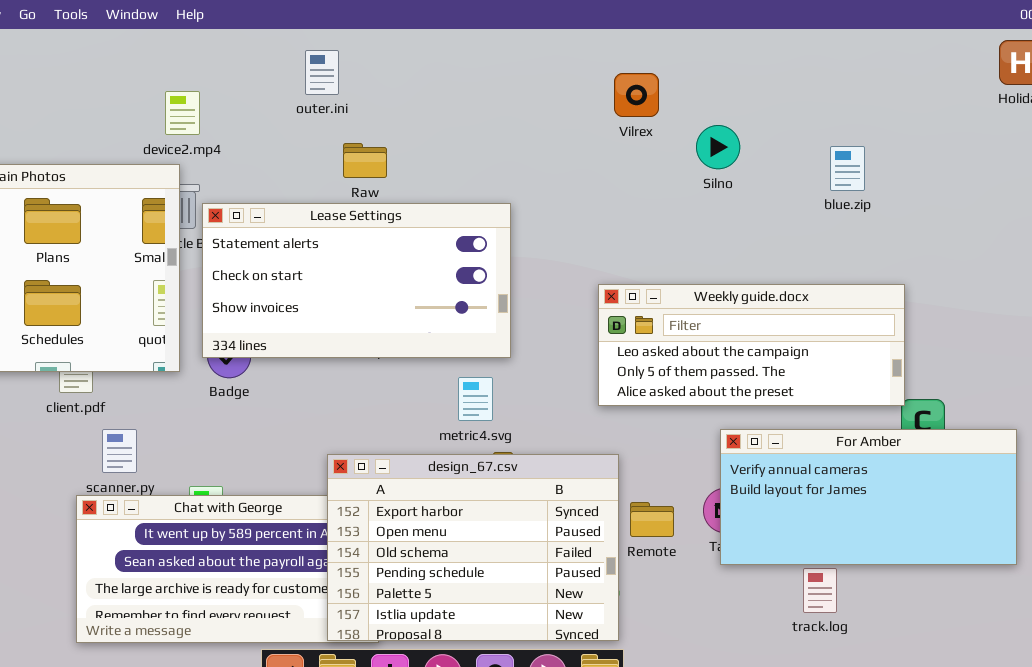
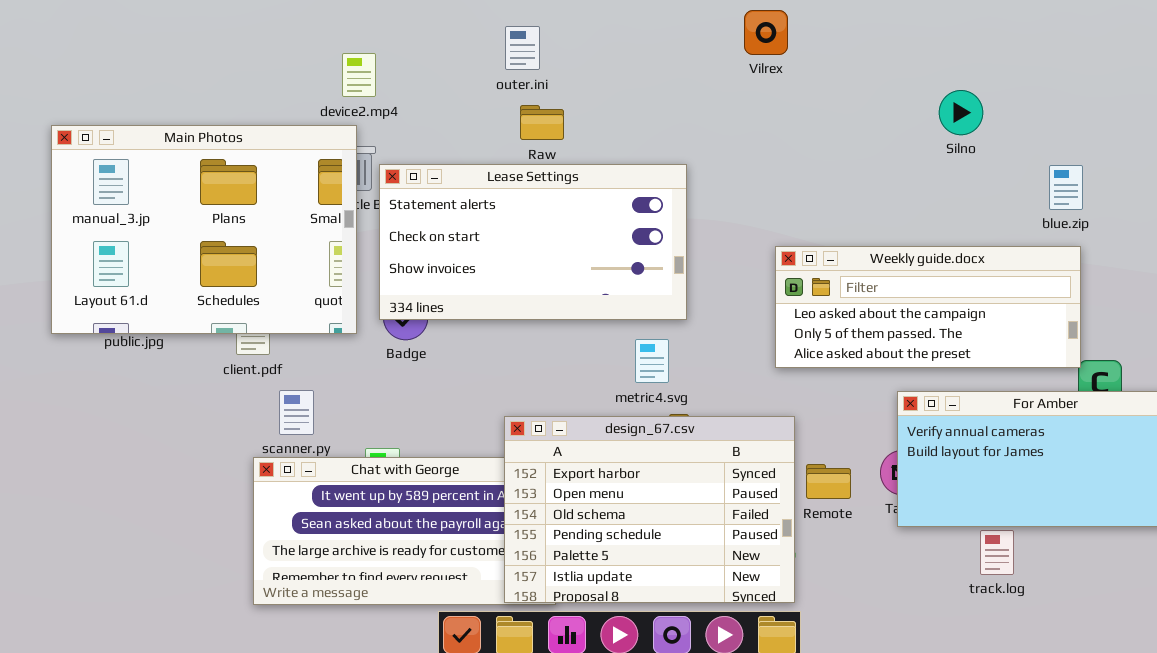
outer.ini: [305,50,339,95] -> [505,26,540,70], moved
Vilrex: [614,73,659,117] -> [744,10,788,55], moved
Silno: [696,125,740,169] -> [939,90,983,135], moved
blue.zip: [830,146,865,191] -> [1049,165,1083,210], moved

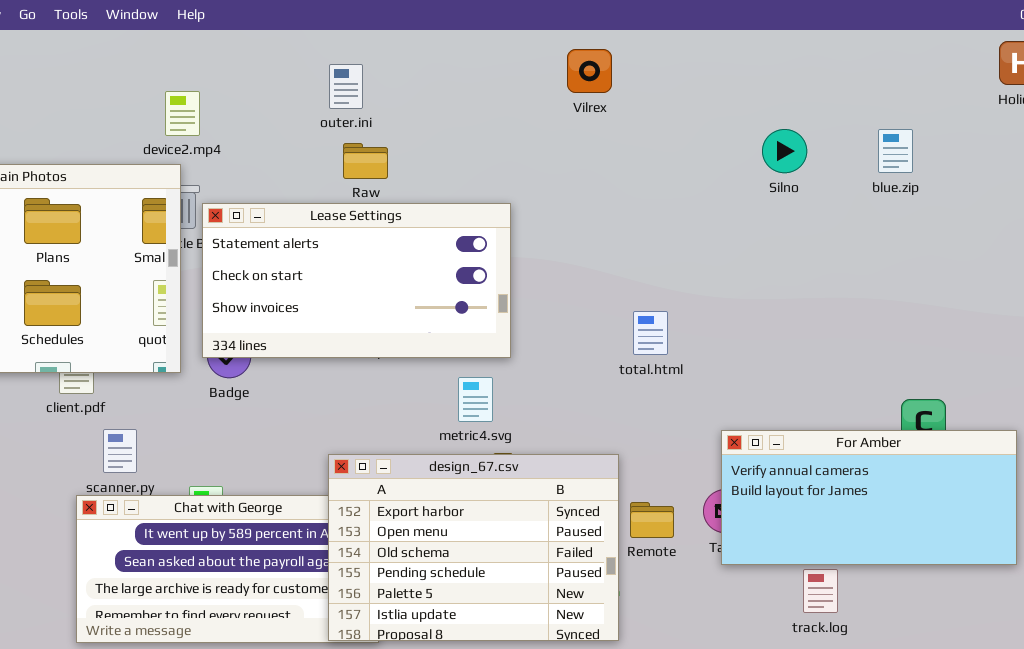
blue.zip: [1049,165,1083,210] -> [878,129,913,173], moved
Weekly guide.docx: [775,246,1081,368] -> none, closed

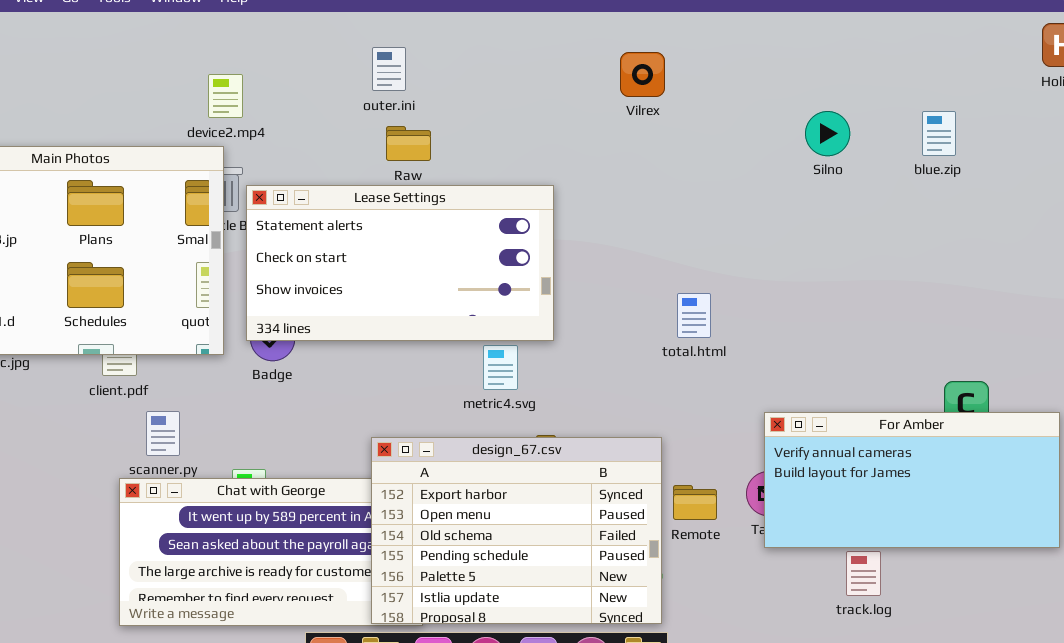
Vilrex: [567,49,612,93] -> [620,52,665,97], moved
metric4.svg: [458,377,493,422] -> [483,345,518,390], moved

